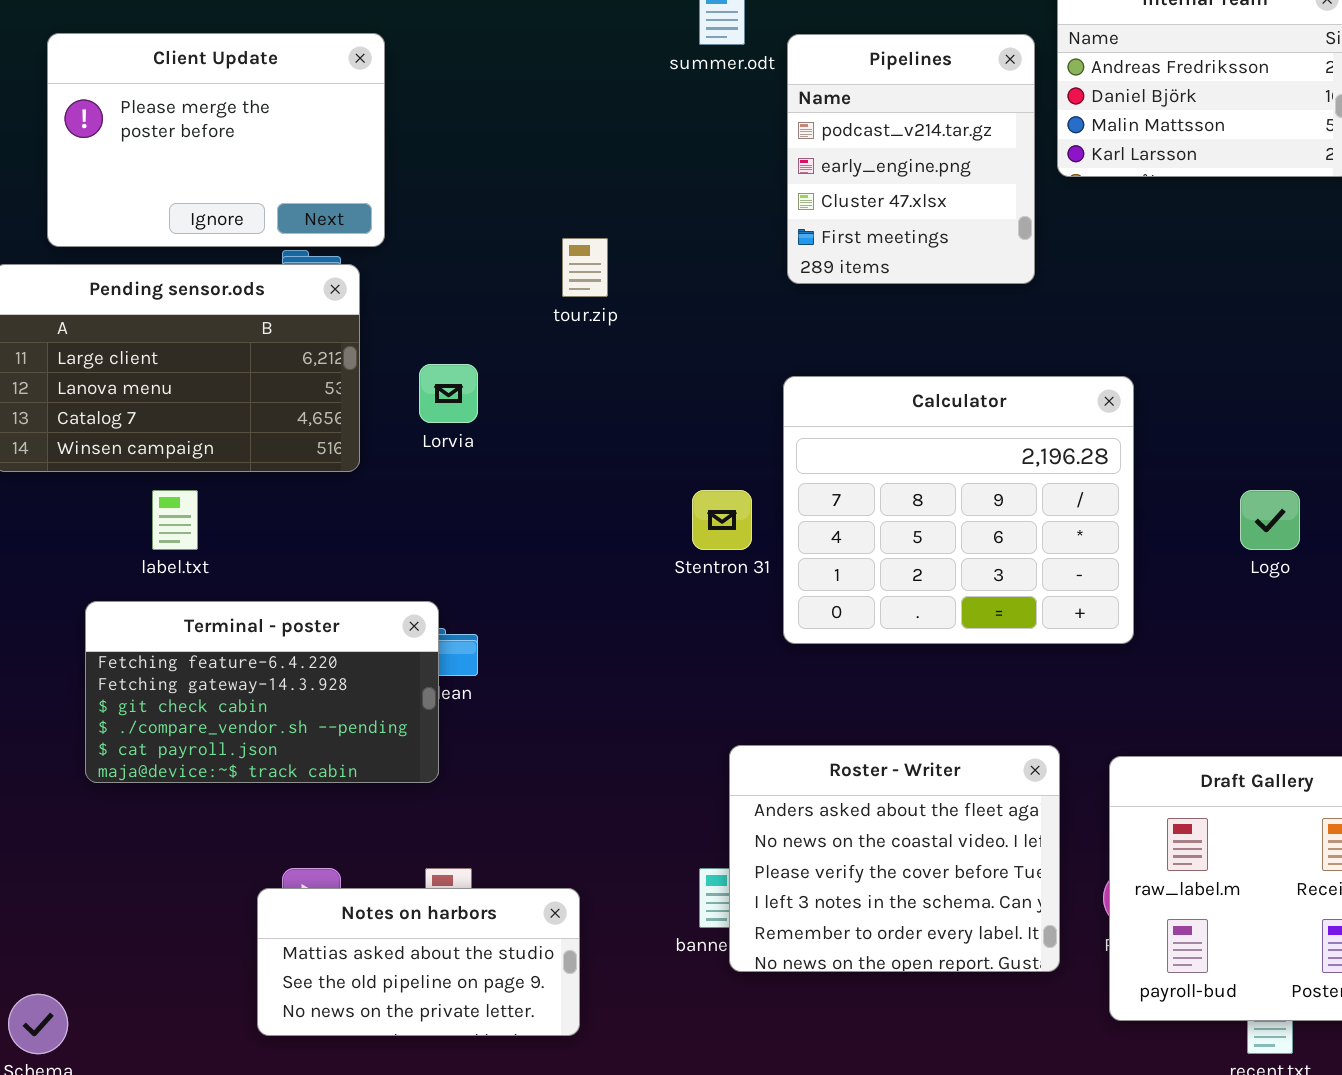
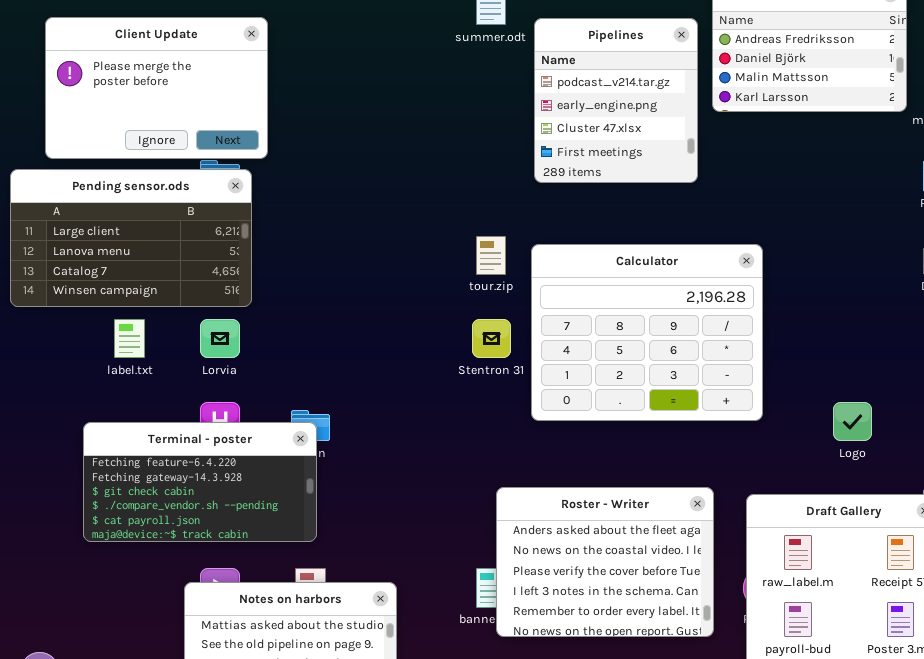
tour.zip: [562,238,608,297] -> [476,236,506,275], moved
Lorvia: [419,364,478,423] -> [200,319,240,358], moved
Logo: [1240,490,1300,550] -> [833,402,872,441], moved
Terminal - poster: [85,601,439,783] -> [83,422,317,542], moved

